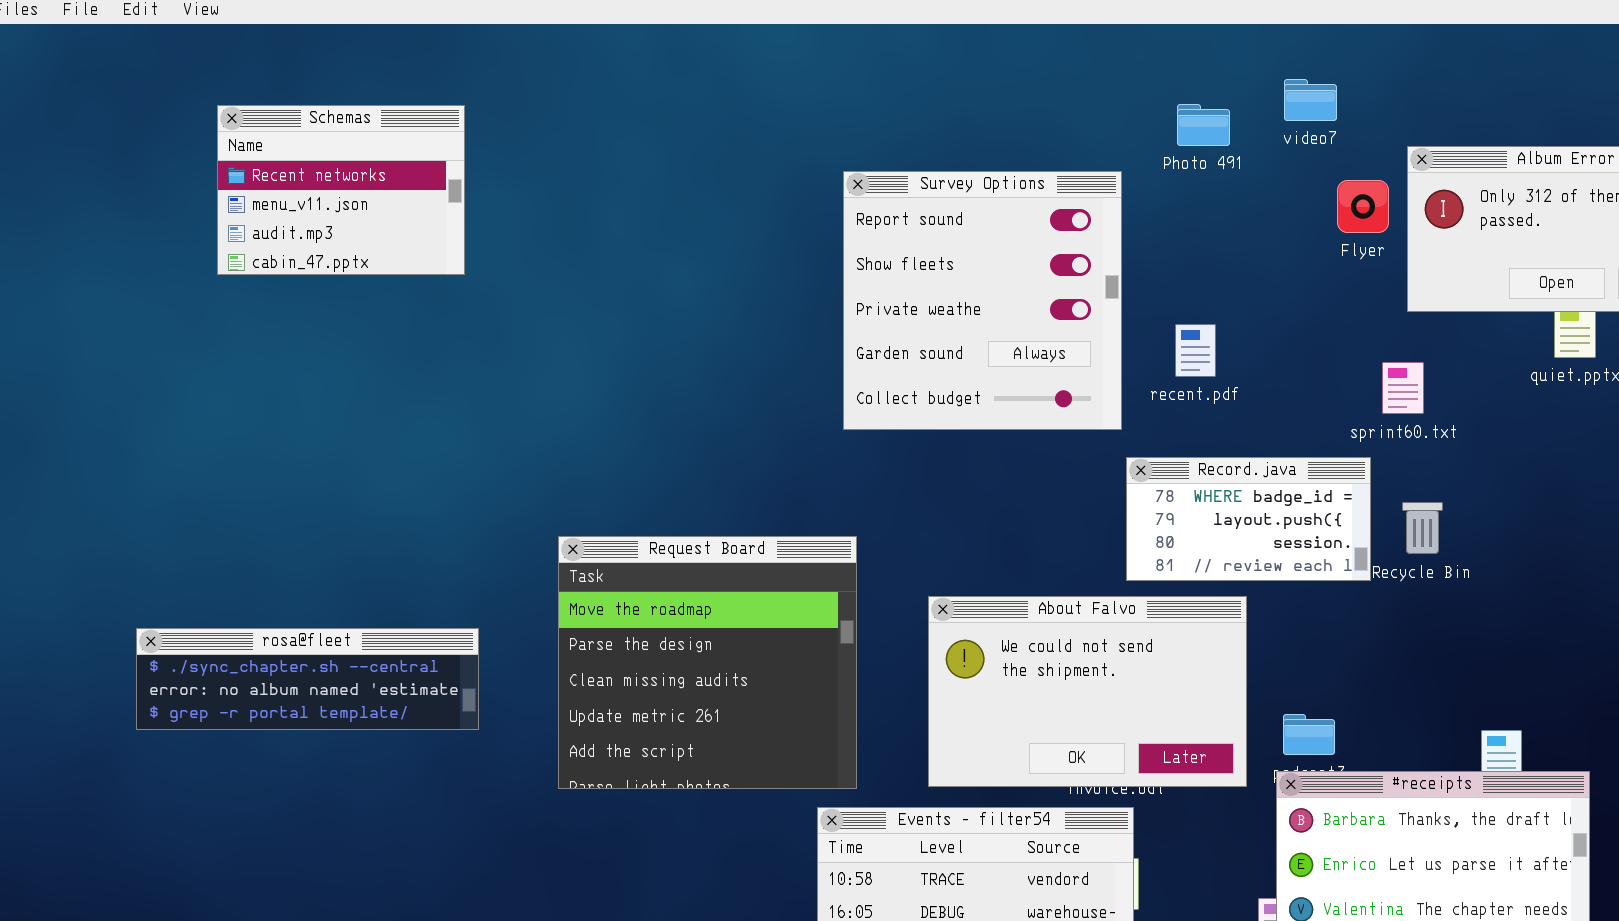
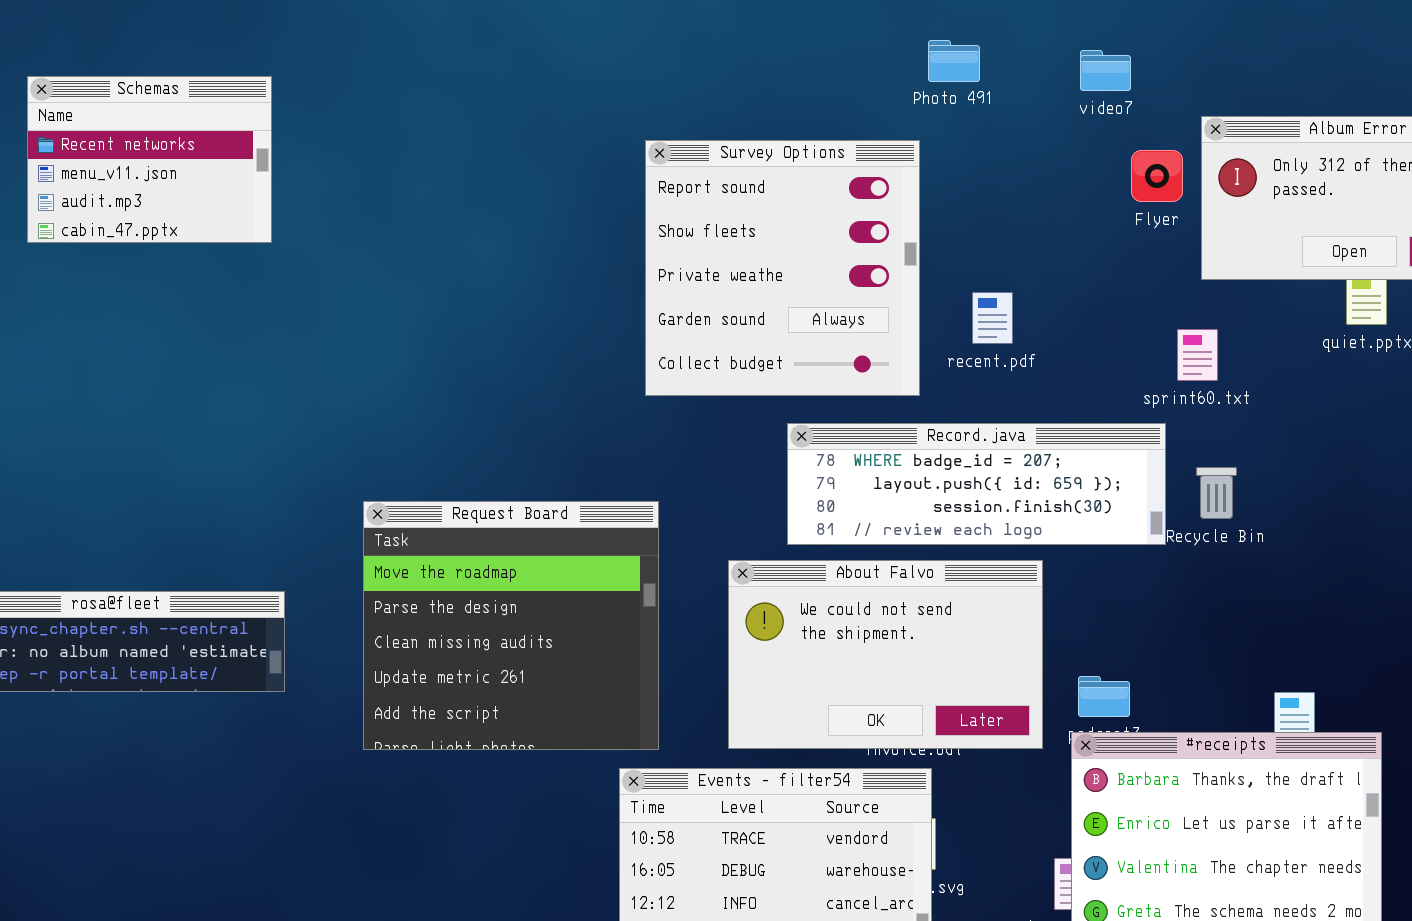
Photo 491: [1177,104,1230,146] -> [928,40,980,82], moved
Record.java: [1126,457,1371,581] -> [787,423,1166,545], resized

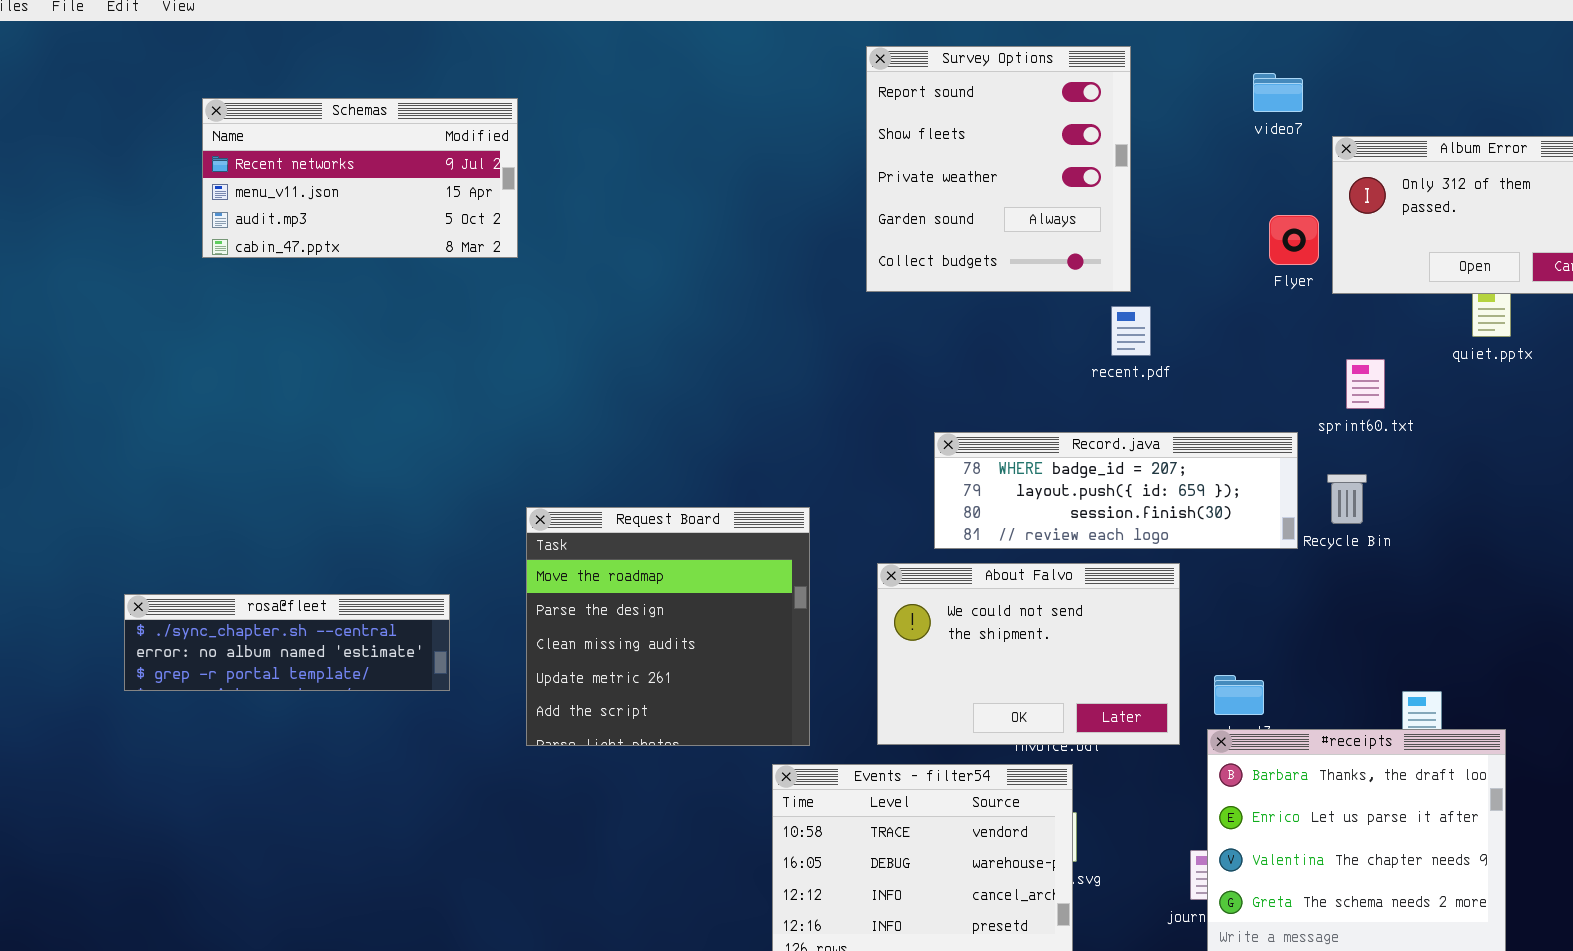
video7: [1080,50,1131,91] -> [1253,73,1303,112], moved
Schemas: [27,76,272,243] -> [202,98,518,258], resized
Survey Options: [645,140,920,396] -> [866,46,1131,292], moved
Flyer: [1131,150,1183,202] -> [1269,215,1319,265], moved
sprint60.txt: [1177,329,1218,381] -> [1346,359,1385,409], moved

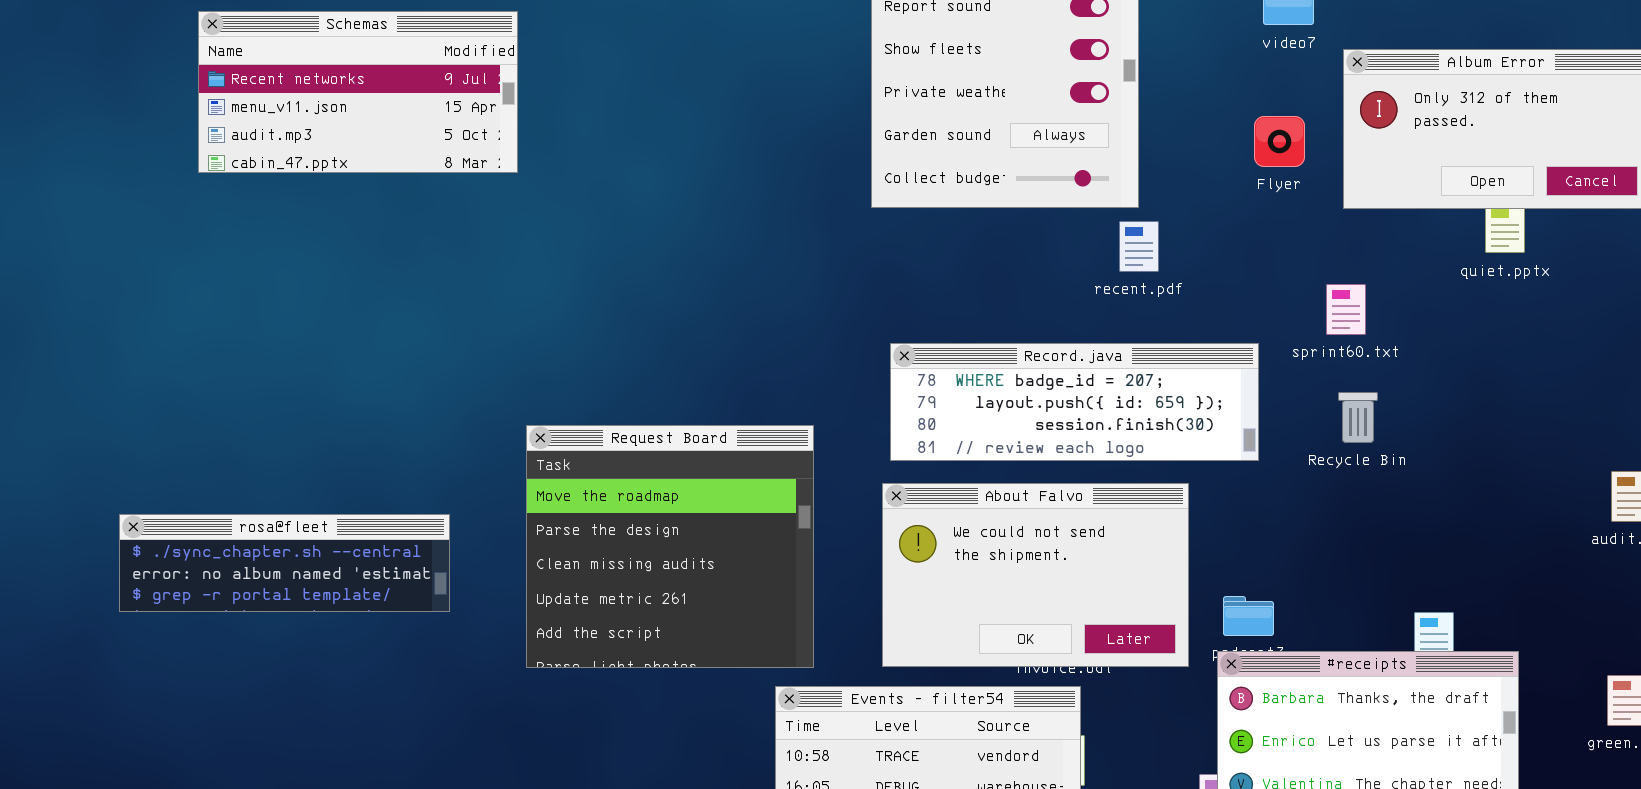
Flyer: [1269,215,1319,265] -> [1254,116,1305,167], moved
sprint60.txt: [1346,359,1385,409] -> [1326,284,1366,335], moved
Record.java: [934,432,1298,549] -> [890,343,1259,461], moved

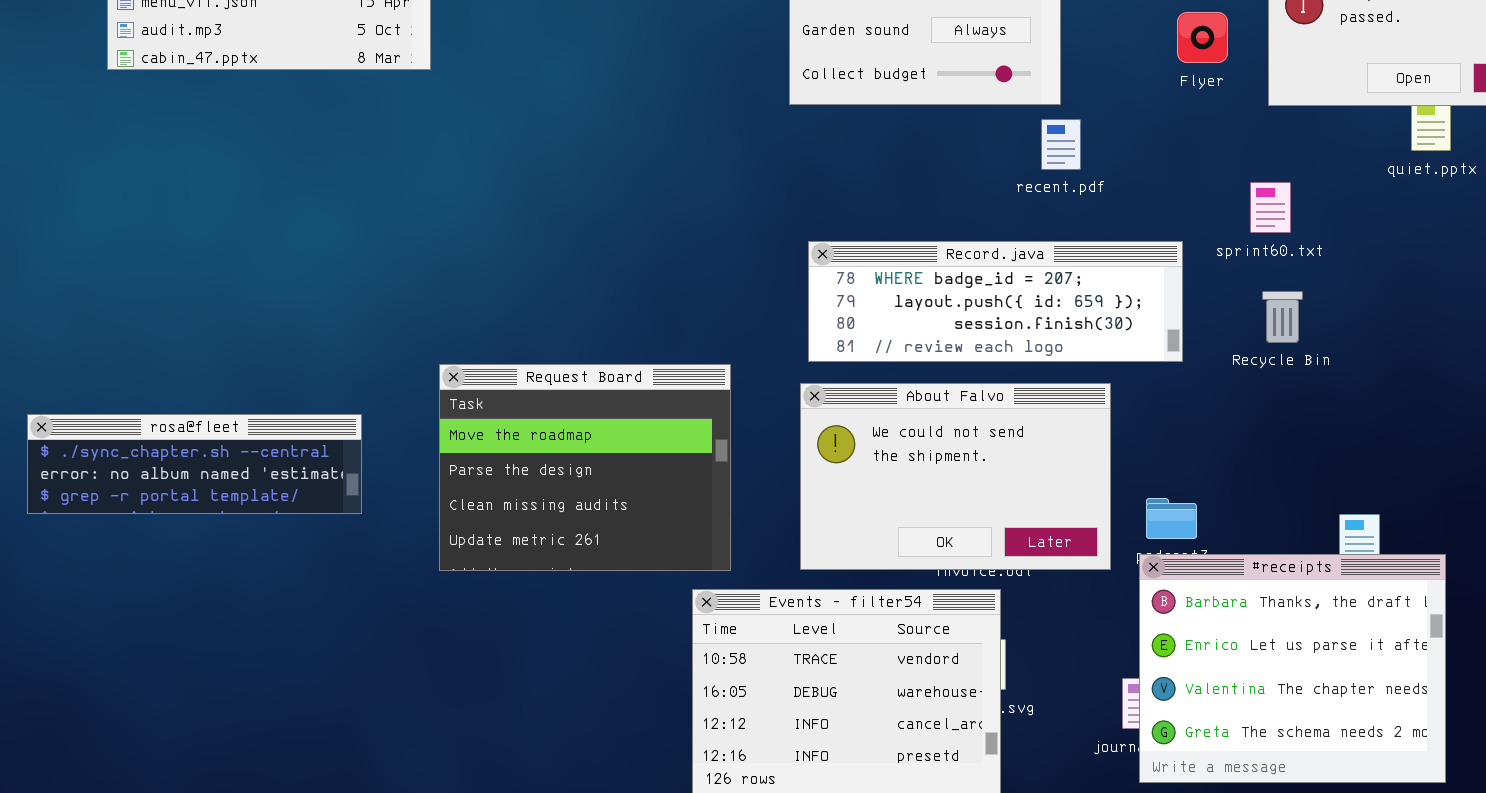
Request Board: [526,425,814,668] -> [439,364,731,571], resized

